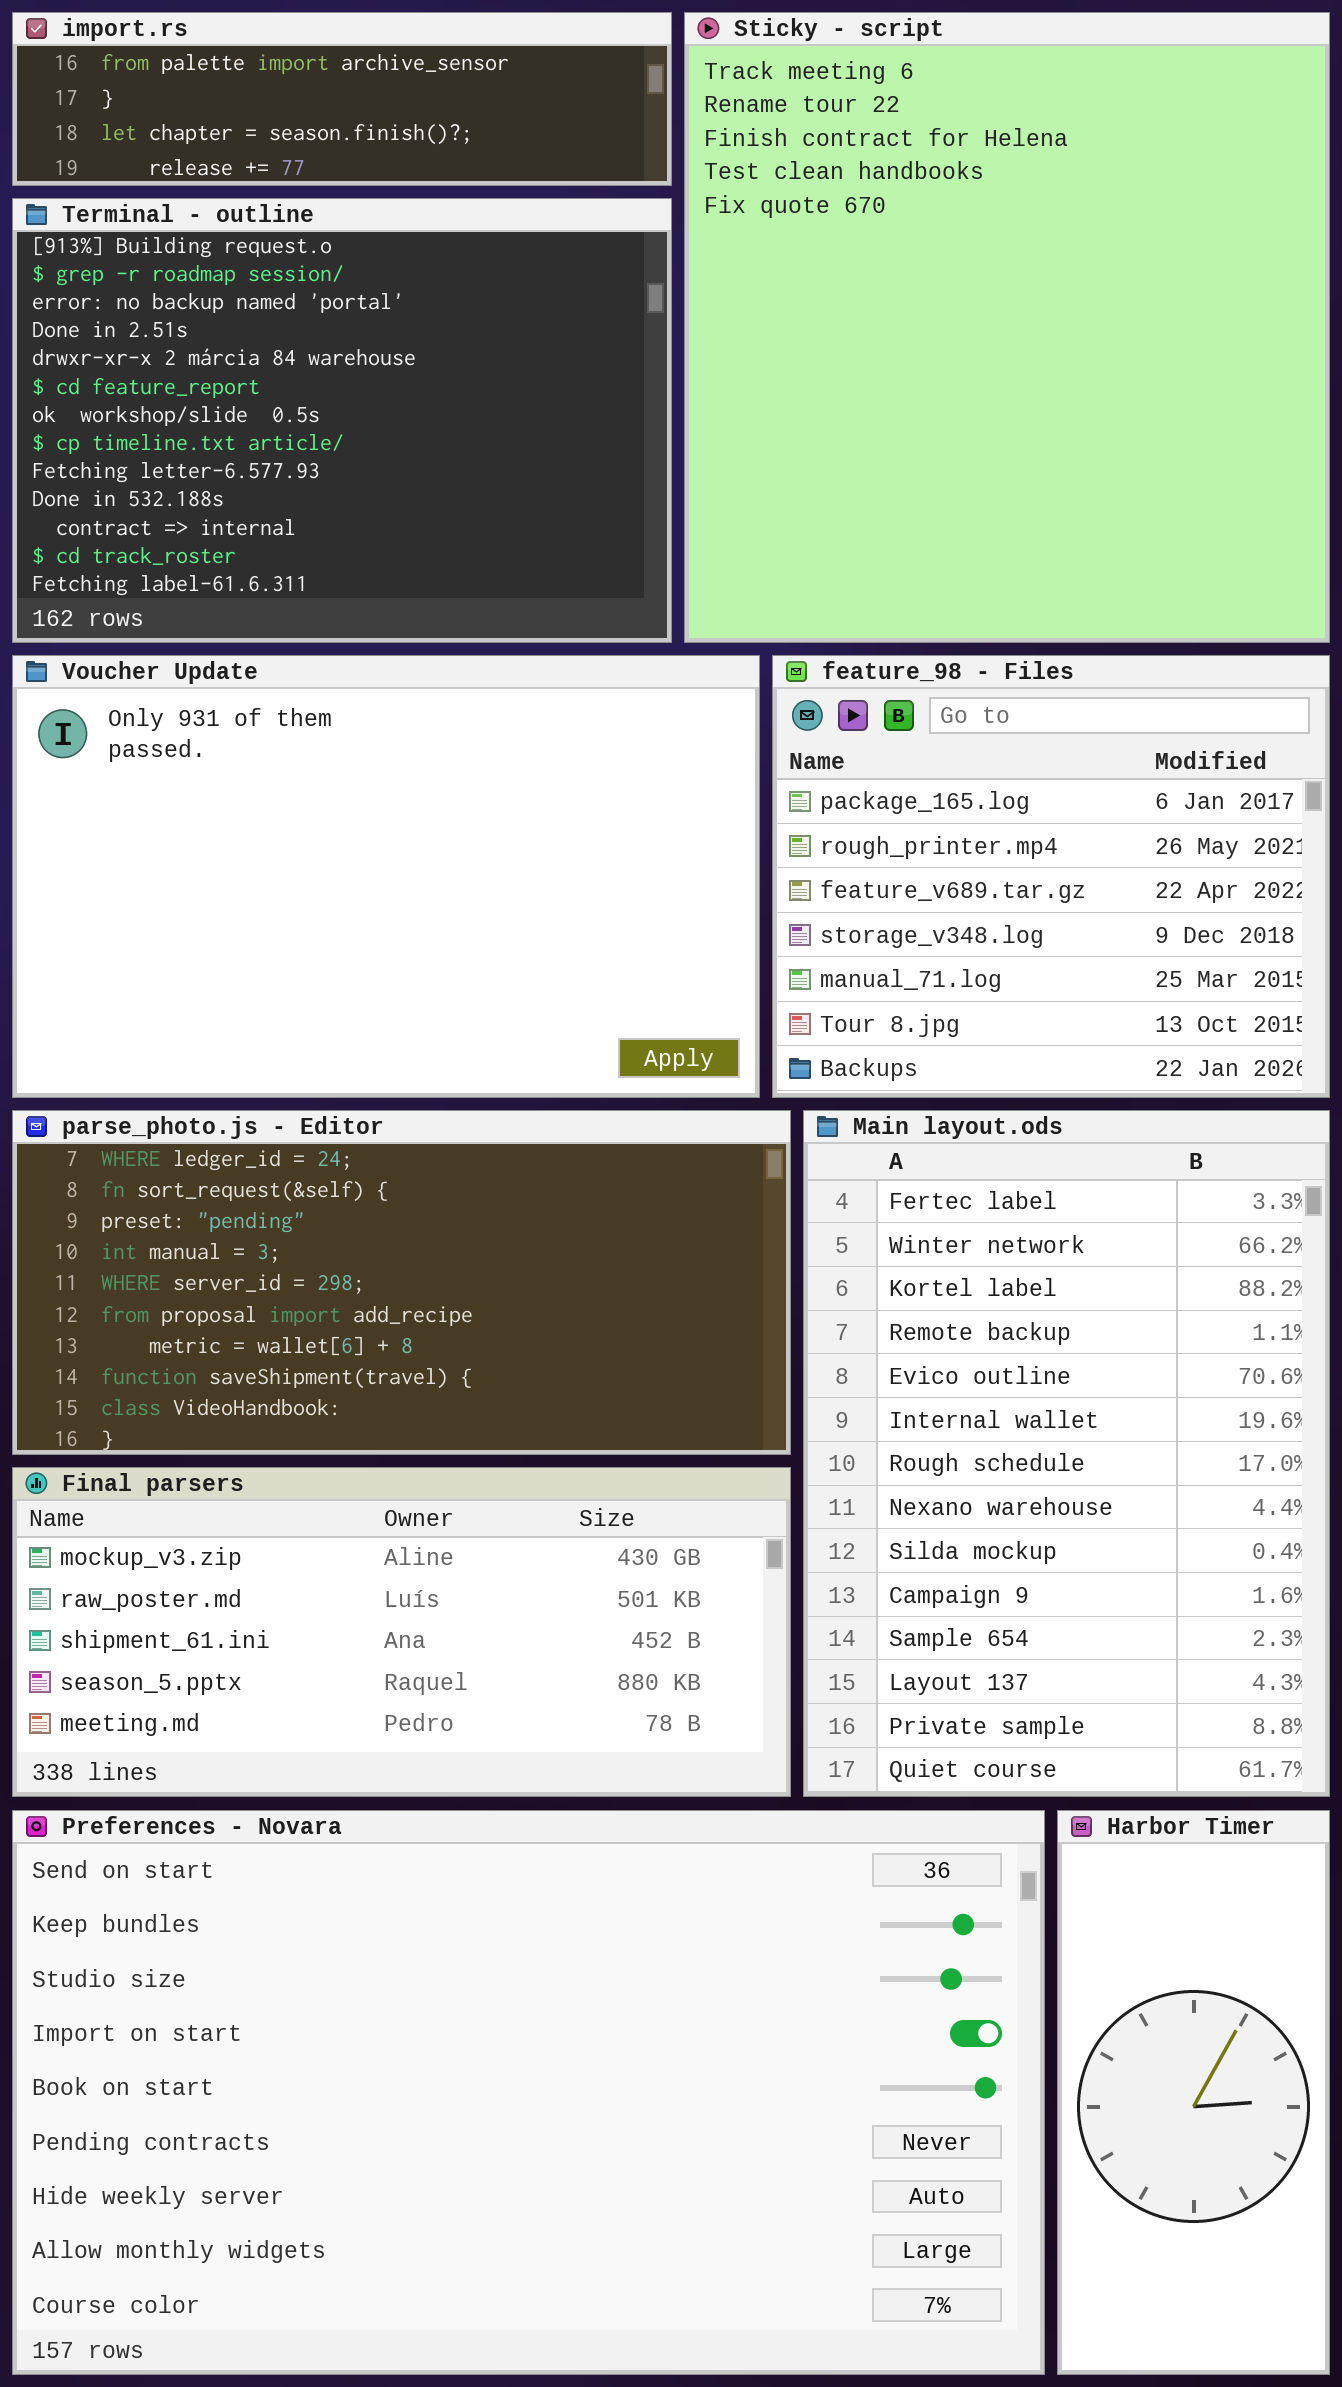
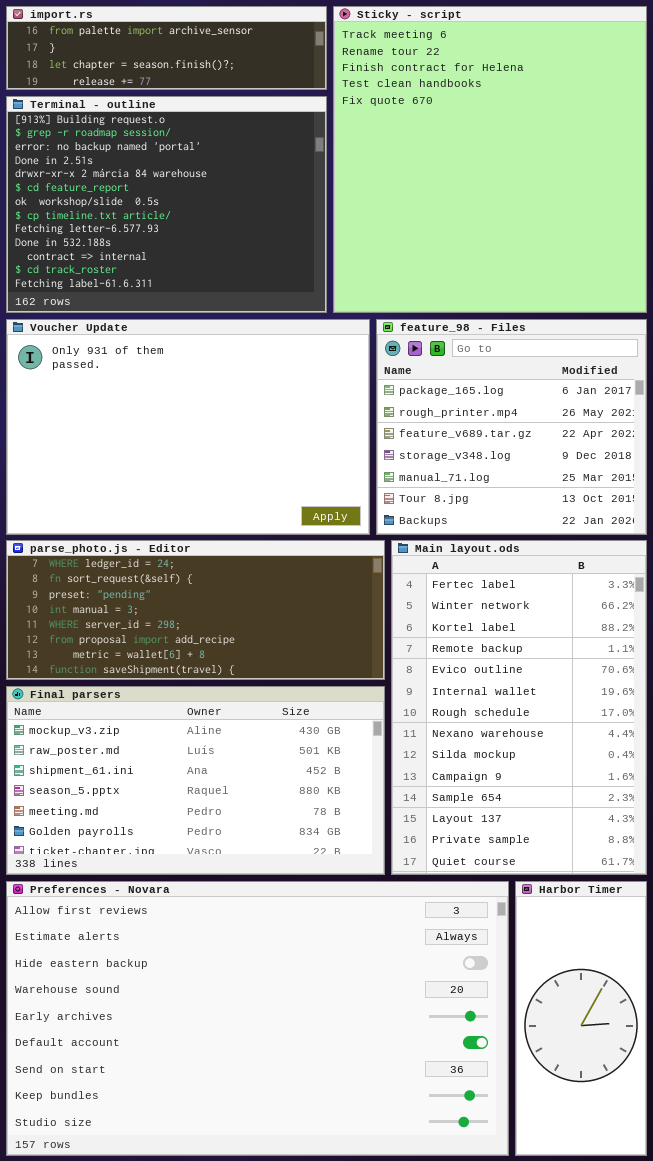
parse_photo.js - Editor: [12,1110,791,1455] -> [6,540,385,680], resized
Final parsers: [12,1467,791,1797] -> [6,686,385,875], resized
Preferences - Novara: [12,1810,1045,2375] -> [6,881,509,1156], scrolled up 6 rows

